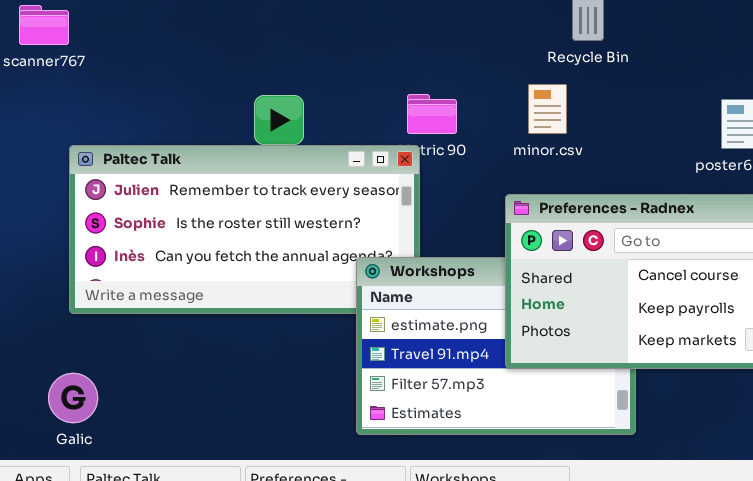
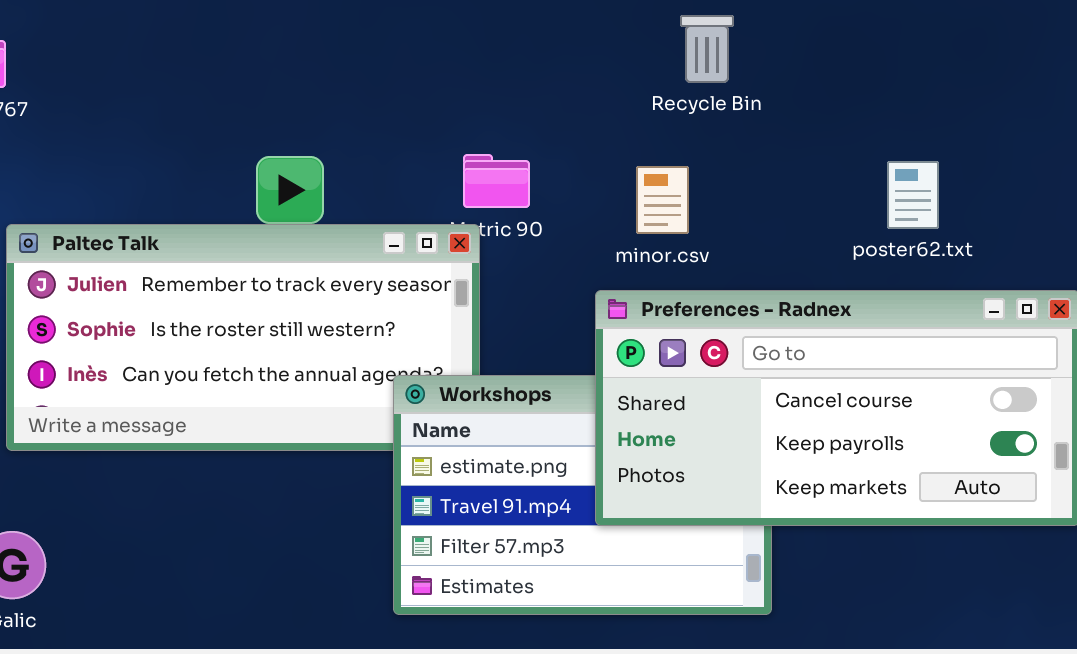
minor.csv: [528,84,567,134] -> [636,166,689,234], moved

